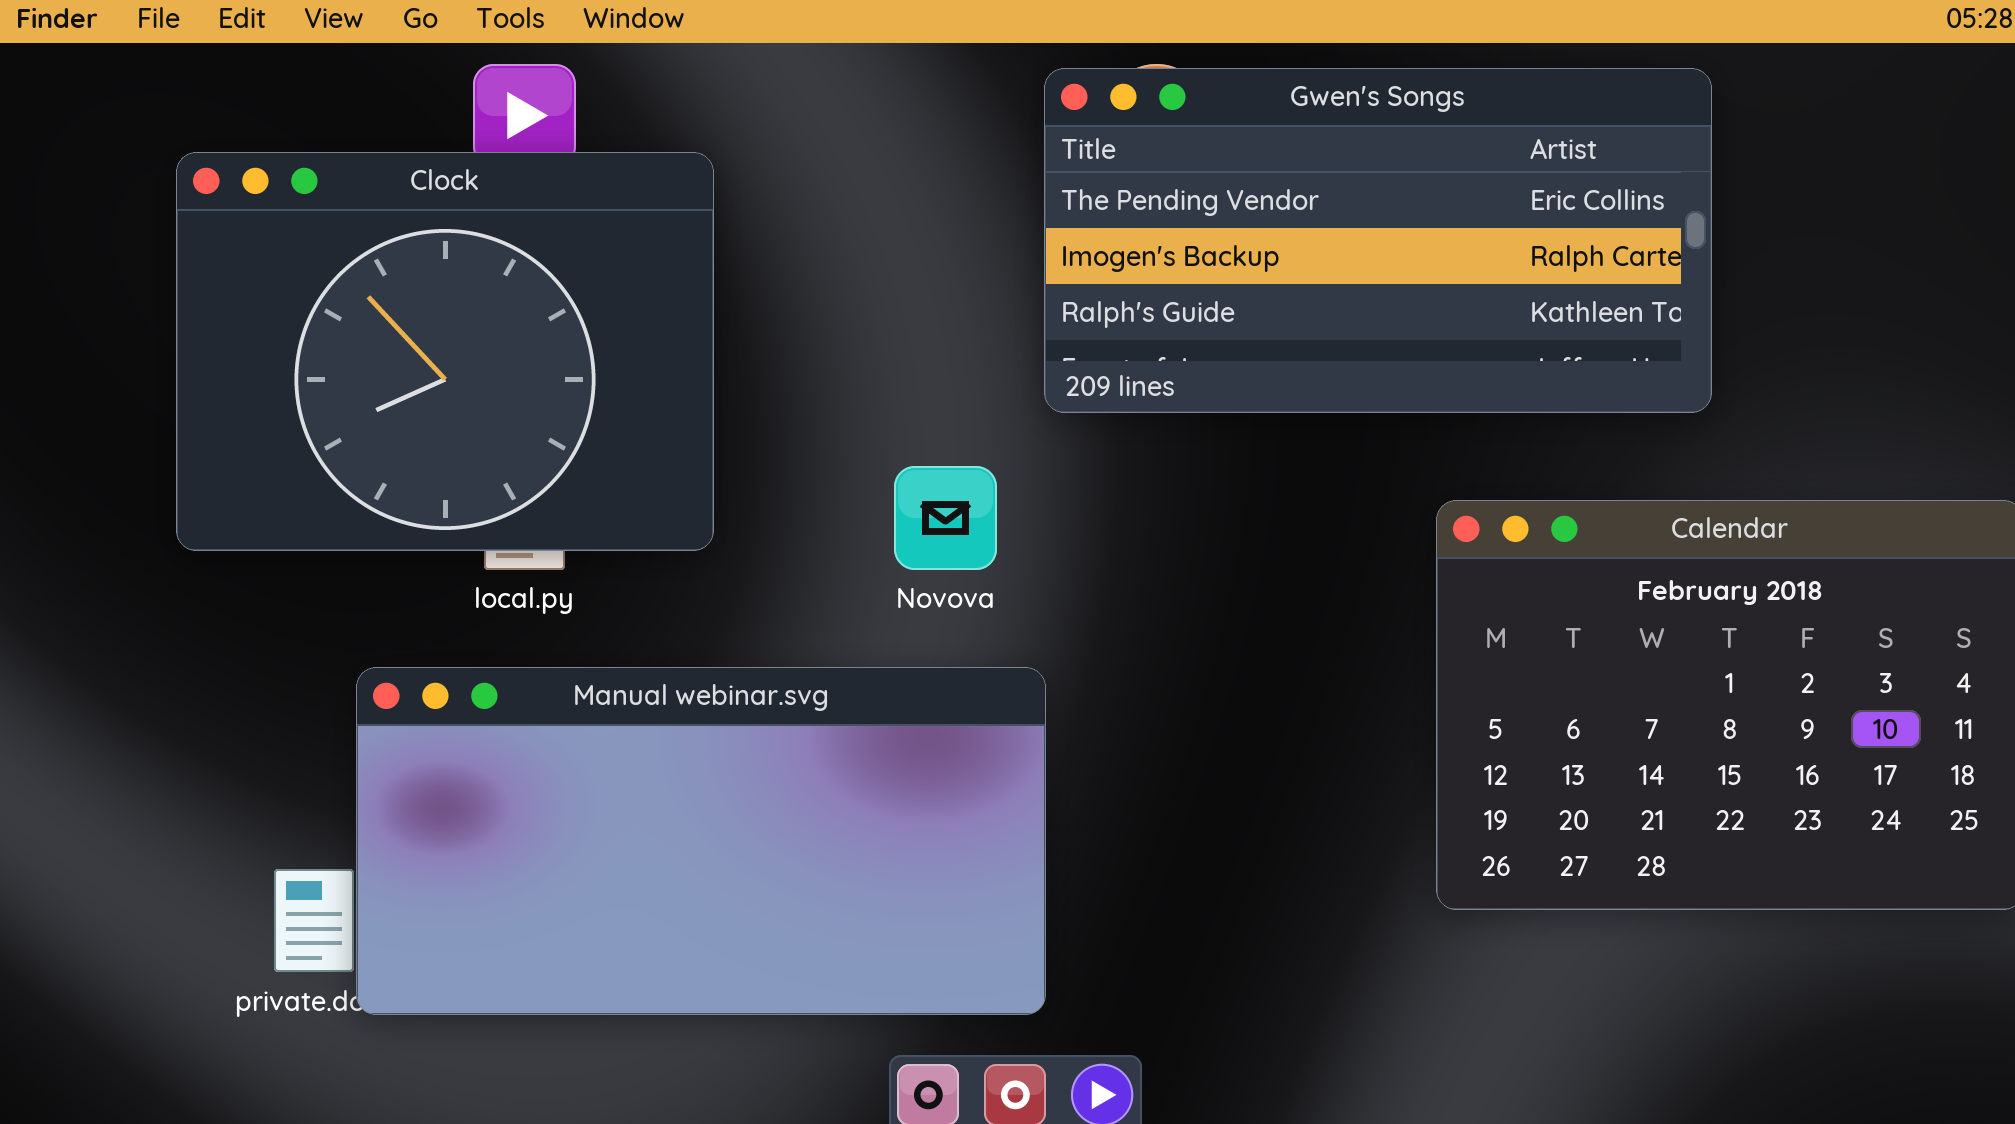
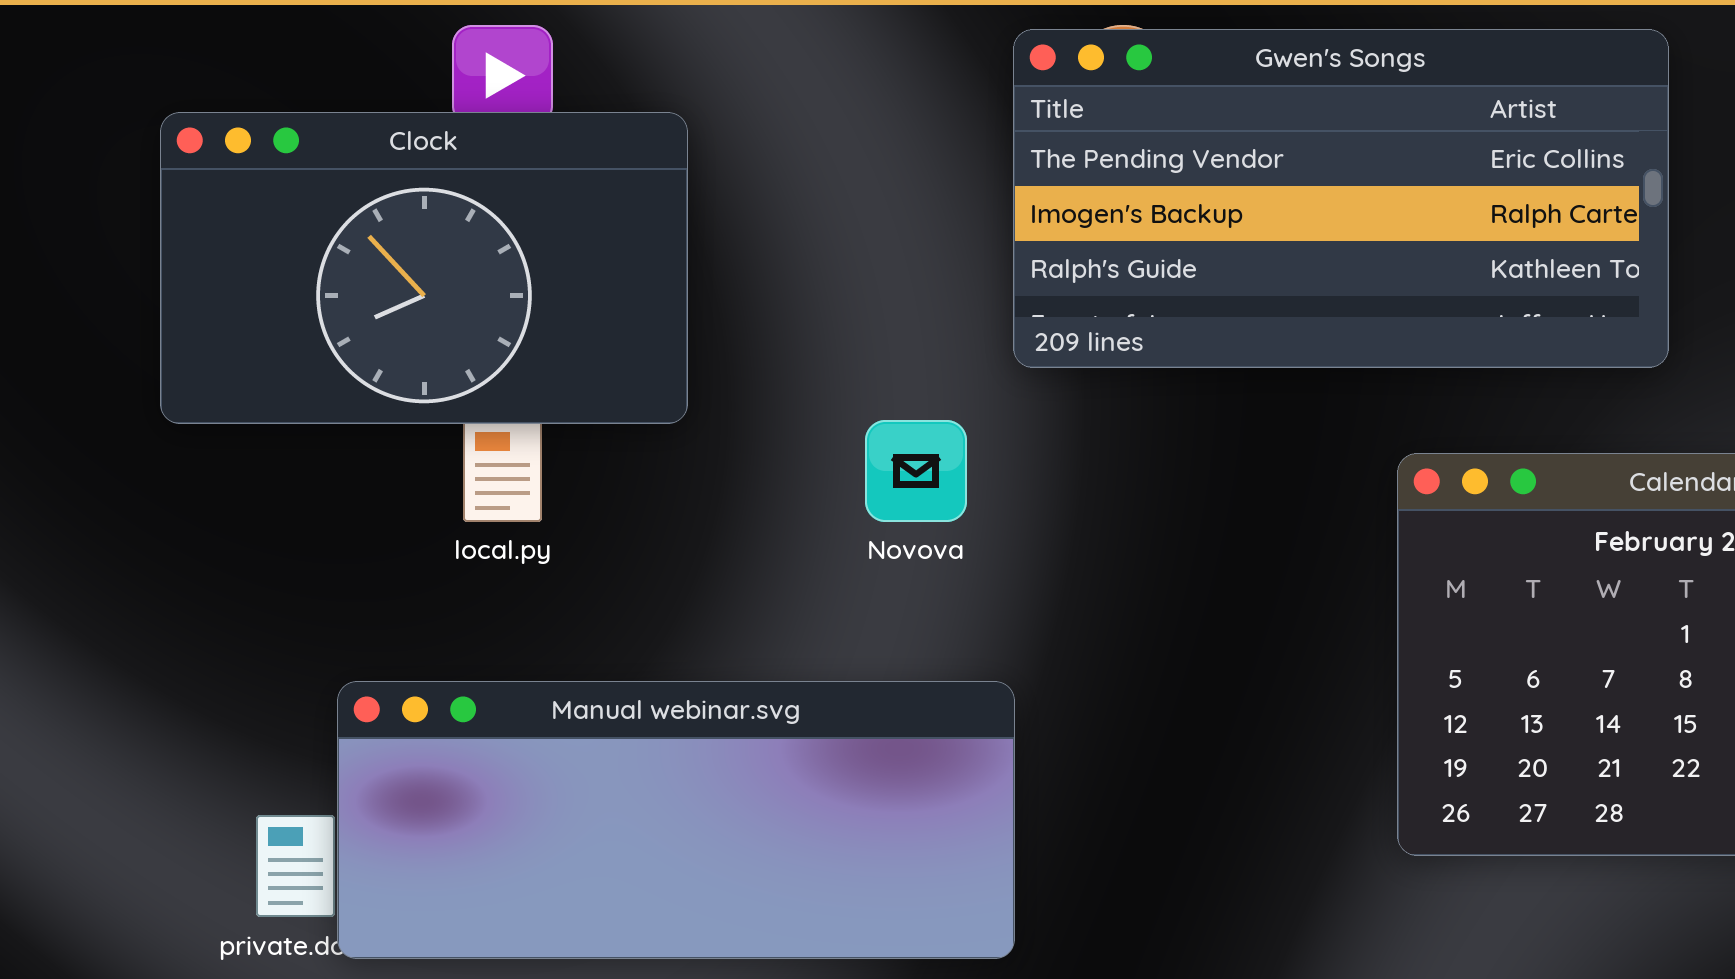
Clock: [176,152,714,551] -> [160,112,688,424], resized
Manual webinar.svg: [356,667,1046,1015] -> [337,681,1015,959], resized

